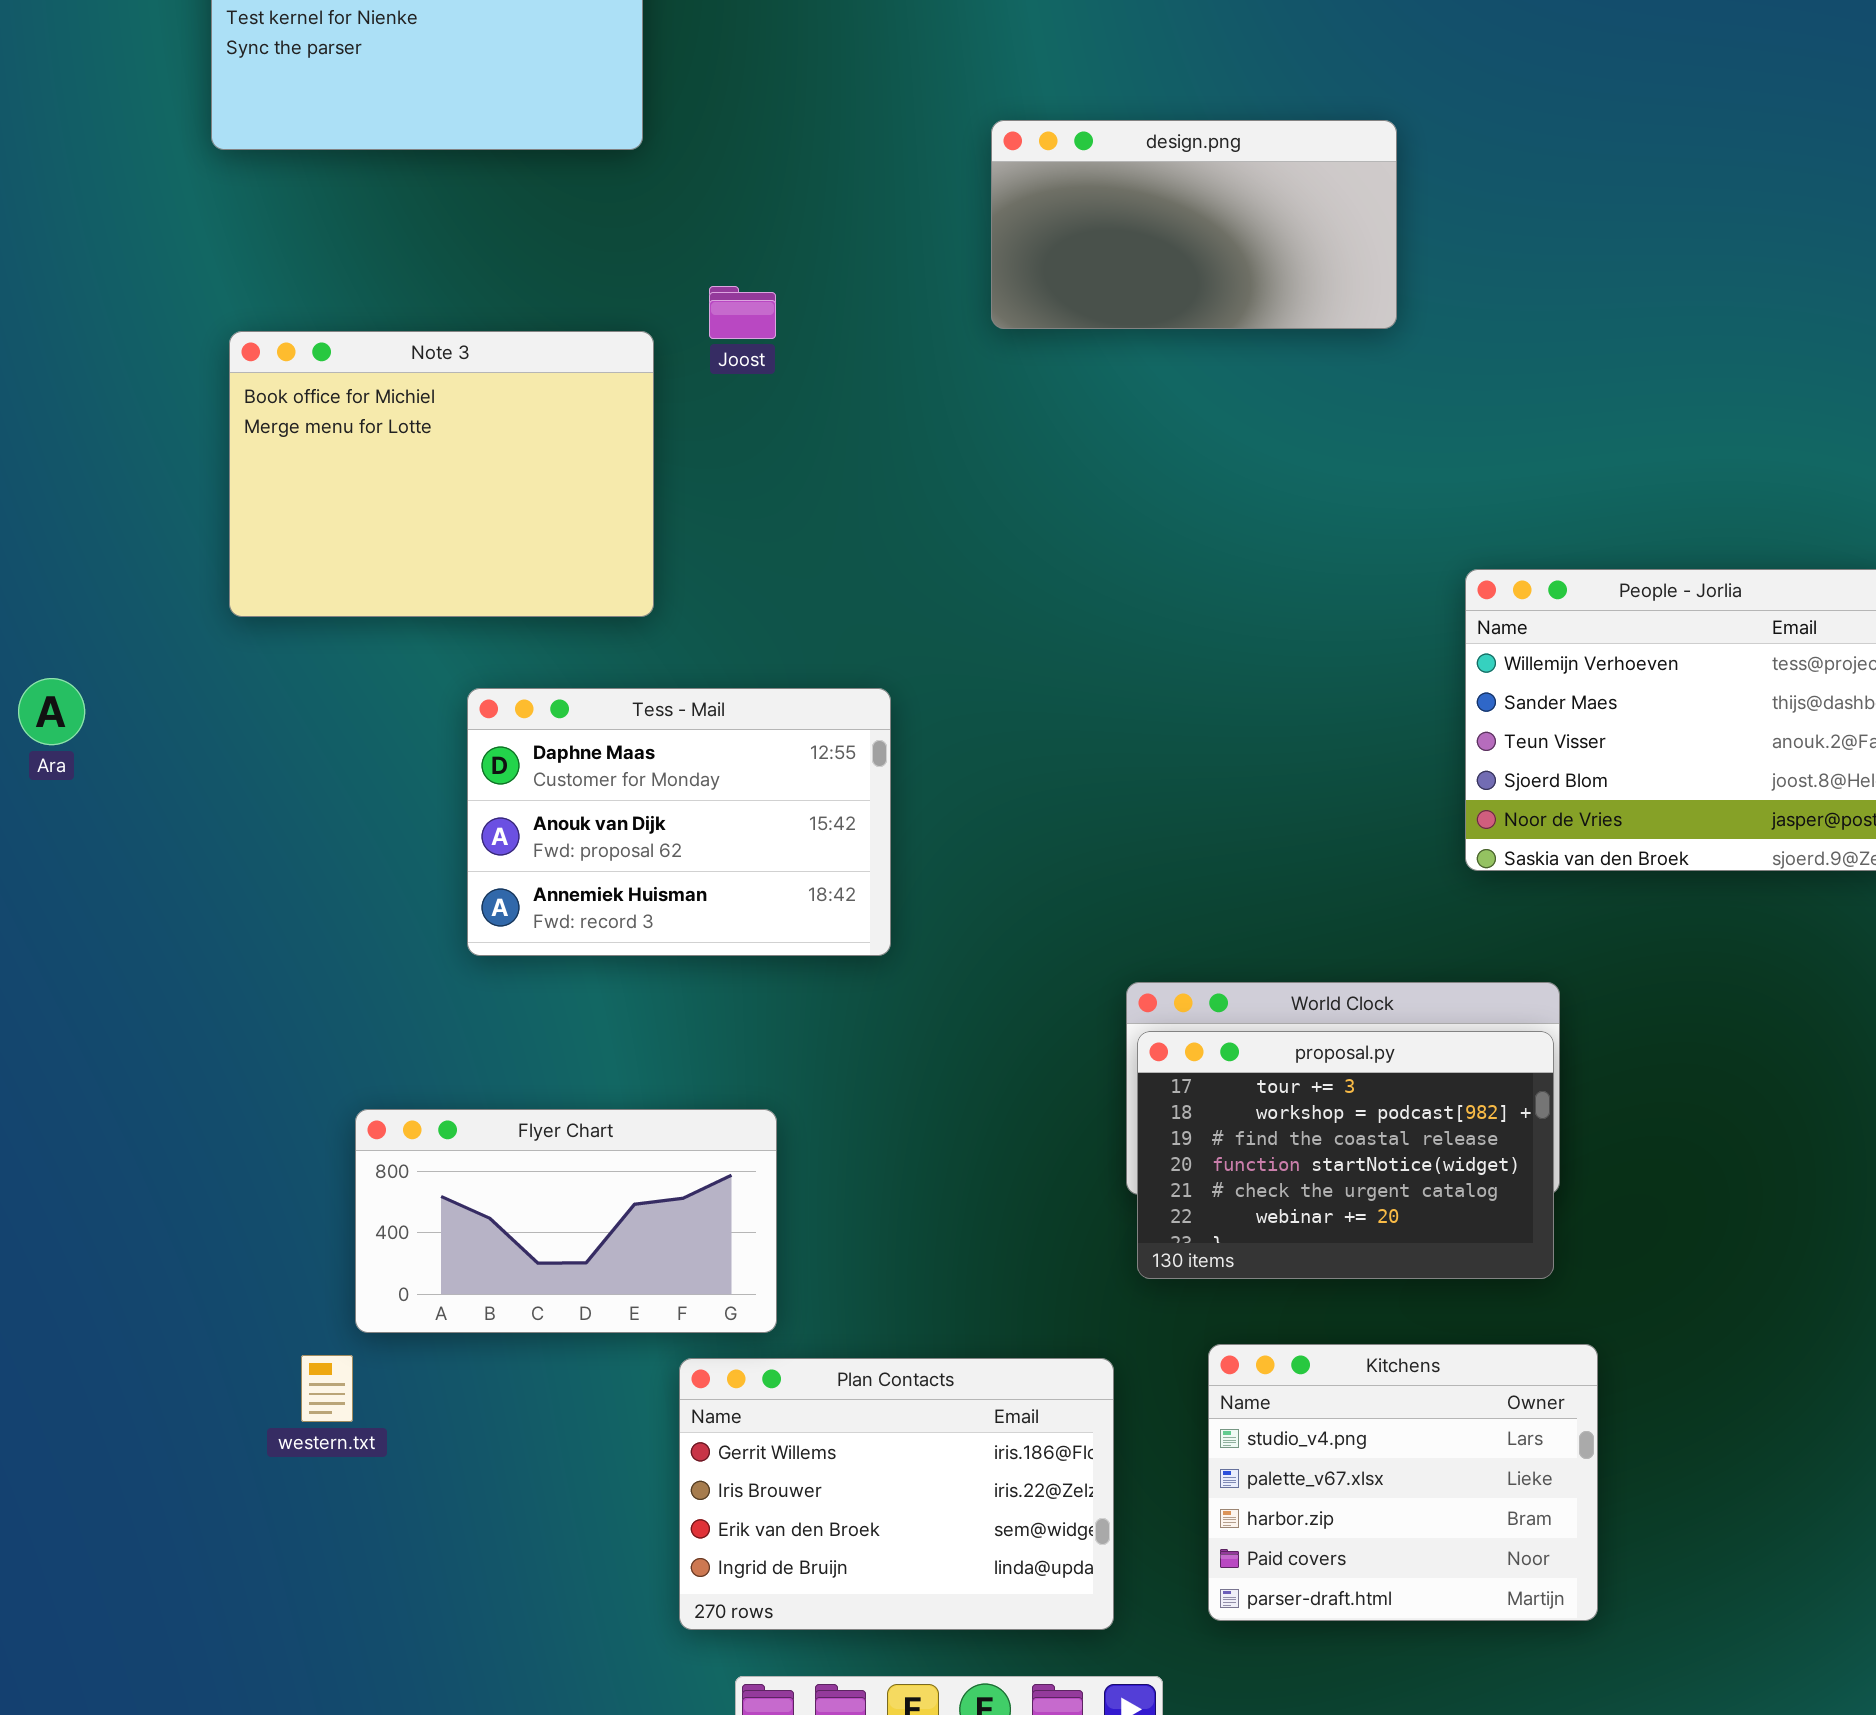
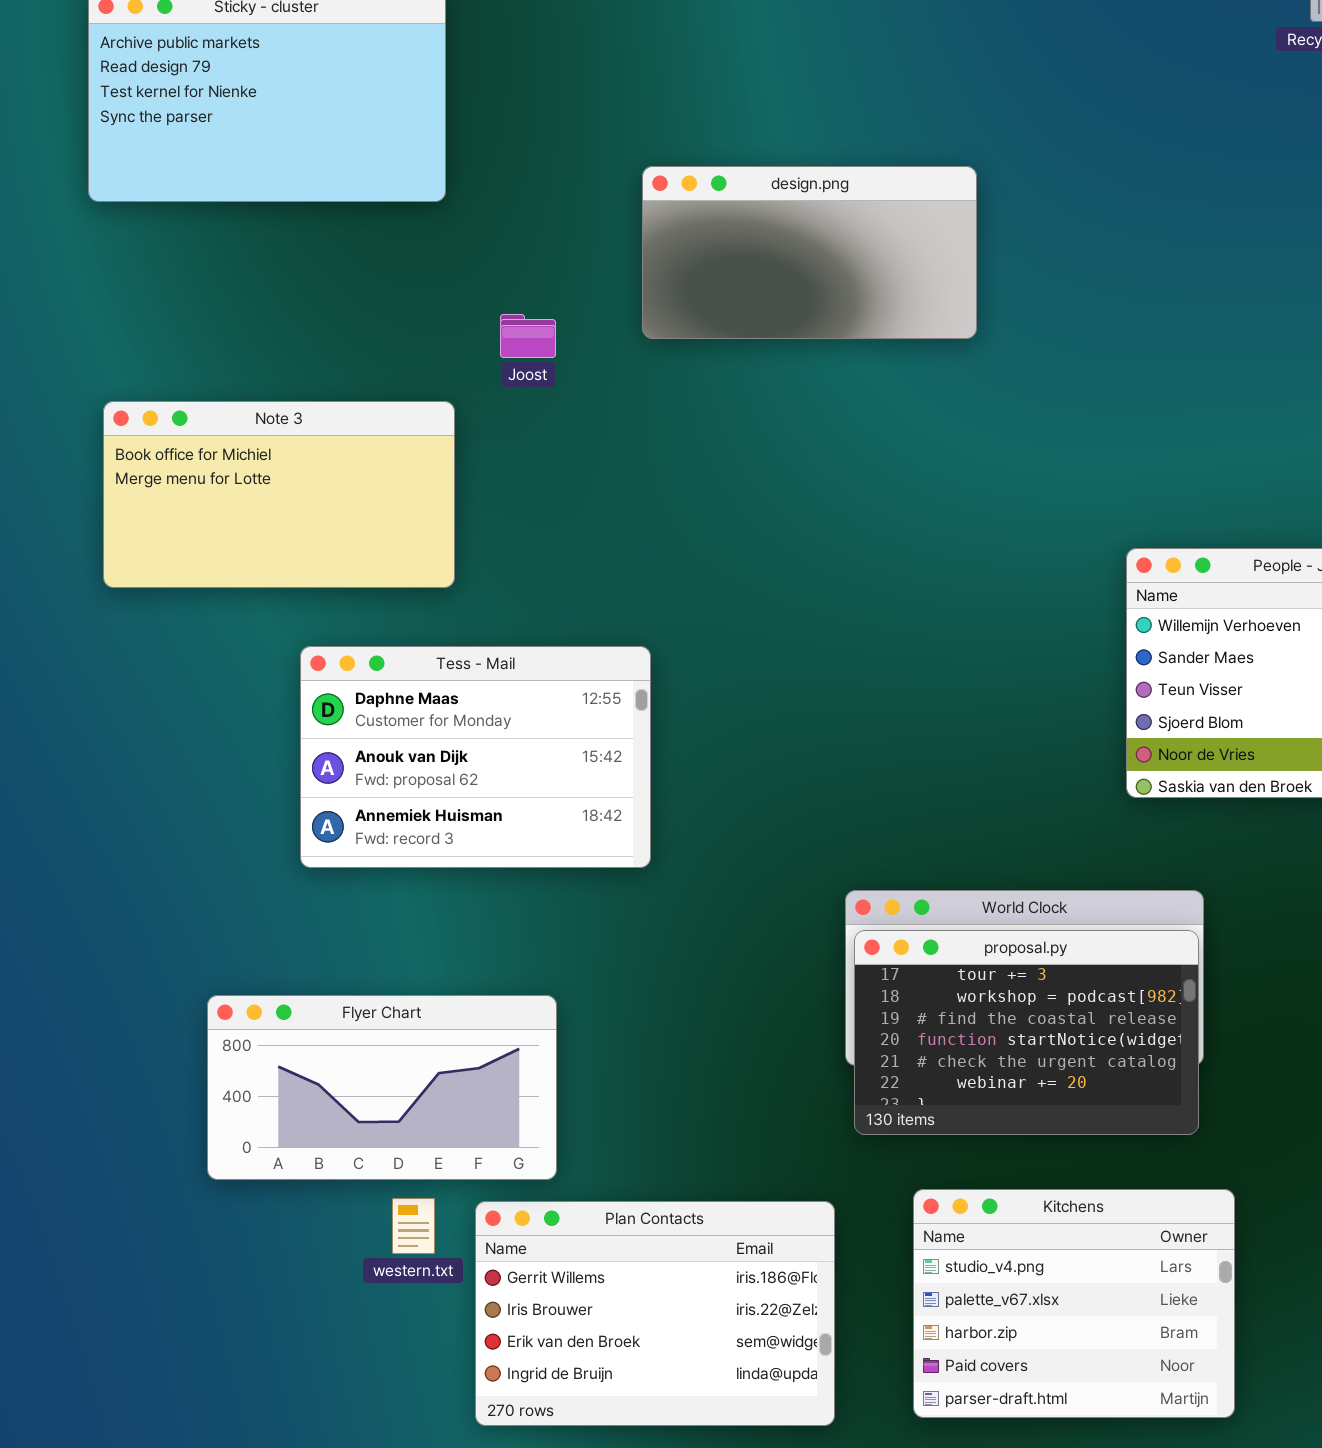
design.png: [991,120,1397,329] -> [642,166,977,339], moved
Note 3: [229,331,654,617] -> [103,401,455,588], resized
western.txt: [301,1355,353,1422] -> [392,1198,435,1254], moved

